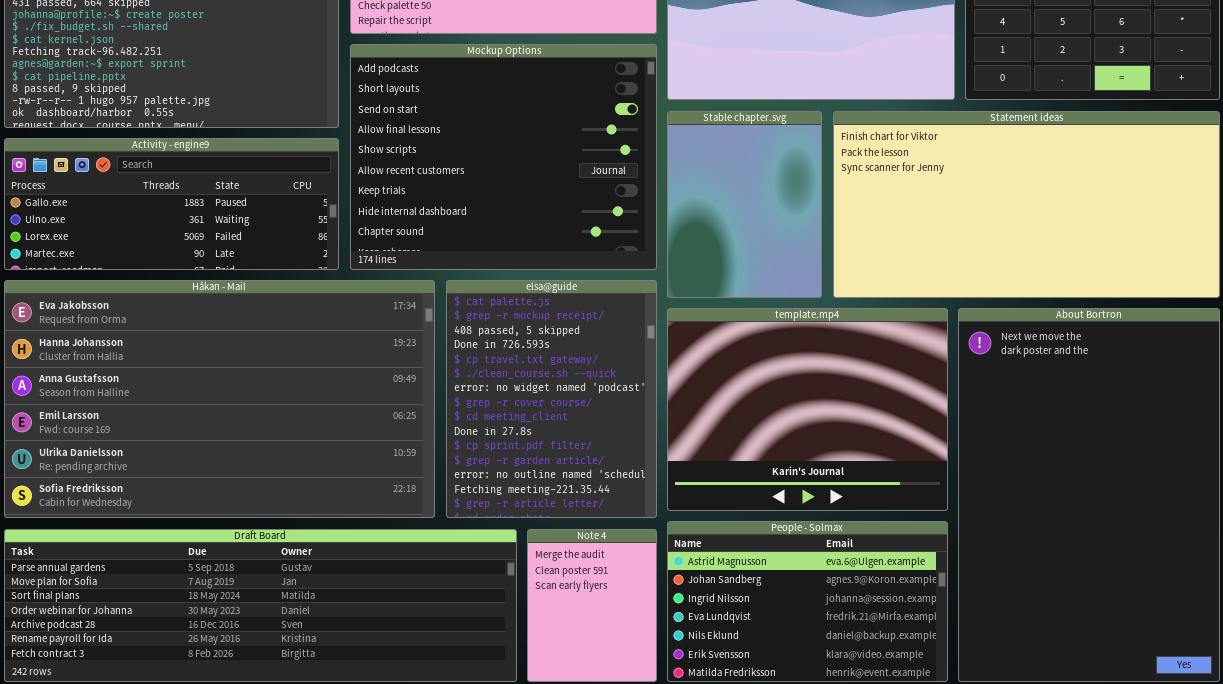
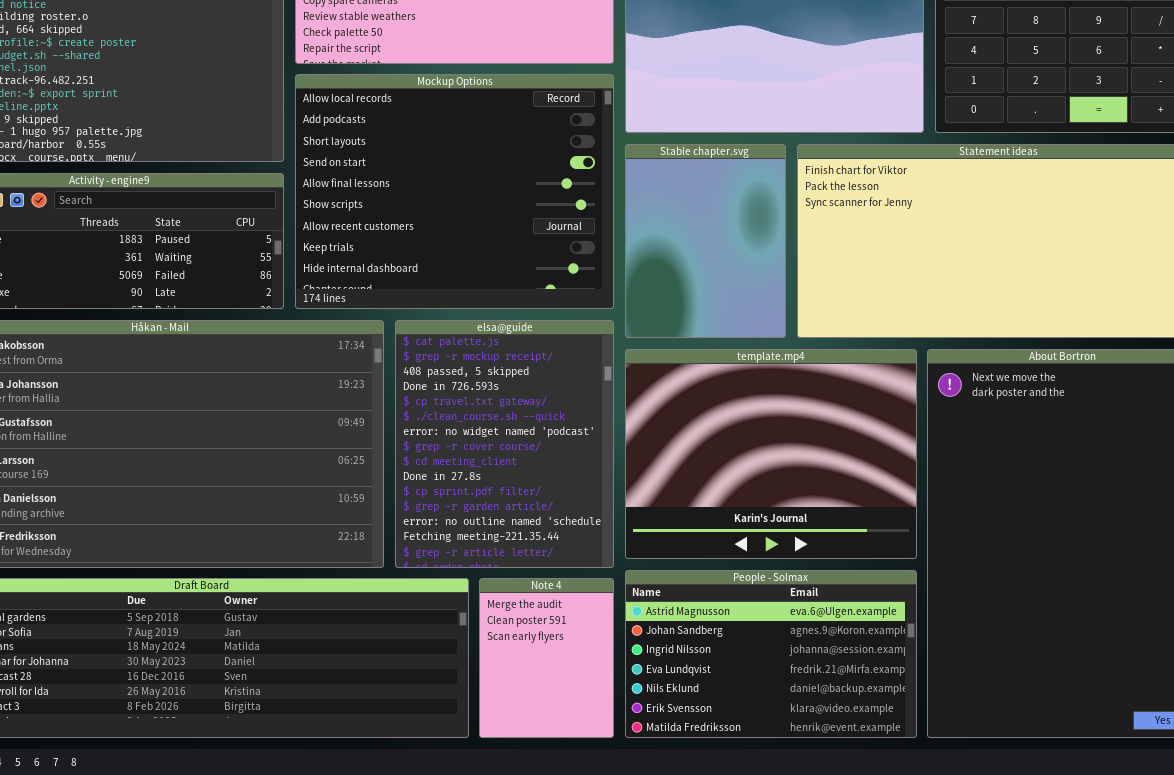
Mockup Options: [350,44,657,270] -> [295,74,614,309], scrolled up 1 row

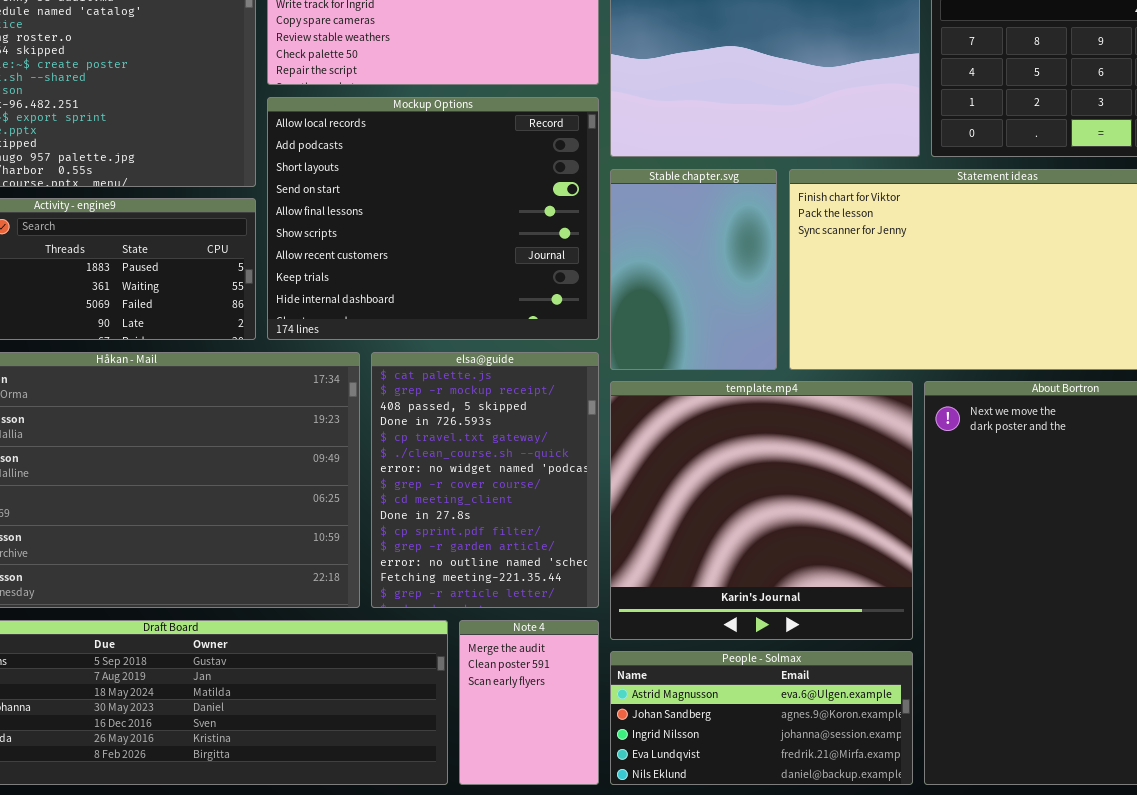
template.mp4: [625,349,917,559] -> [610,381,913,640], resized
People - Solmax: [625,570,917,738] -> [610,651,913,785], resized

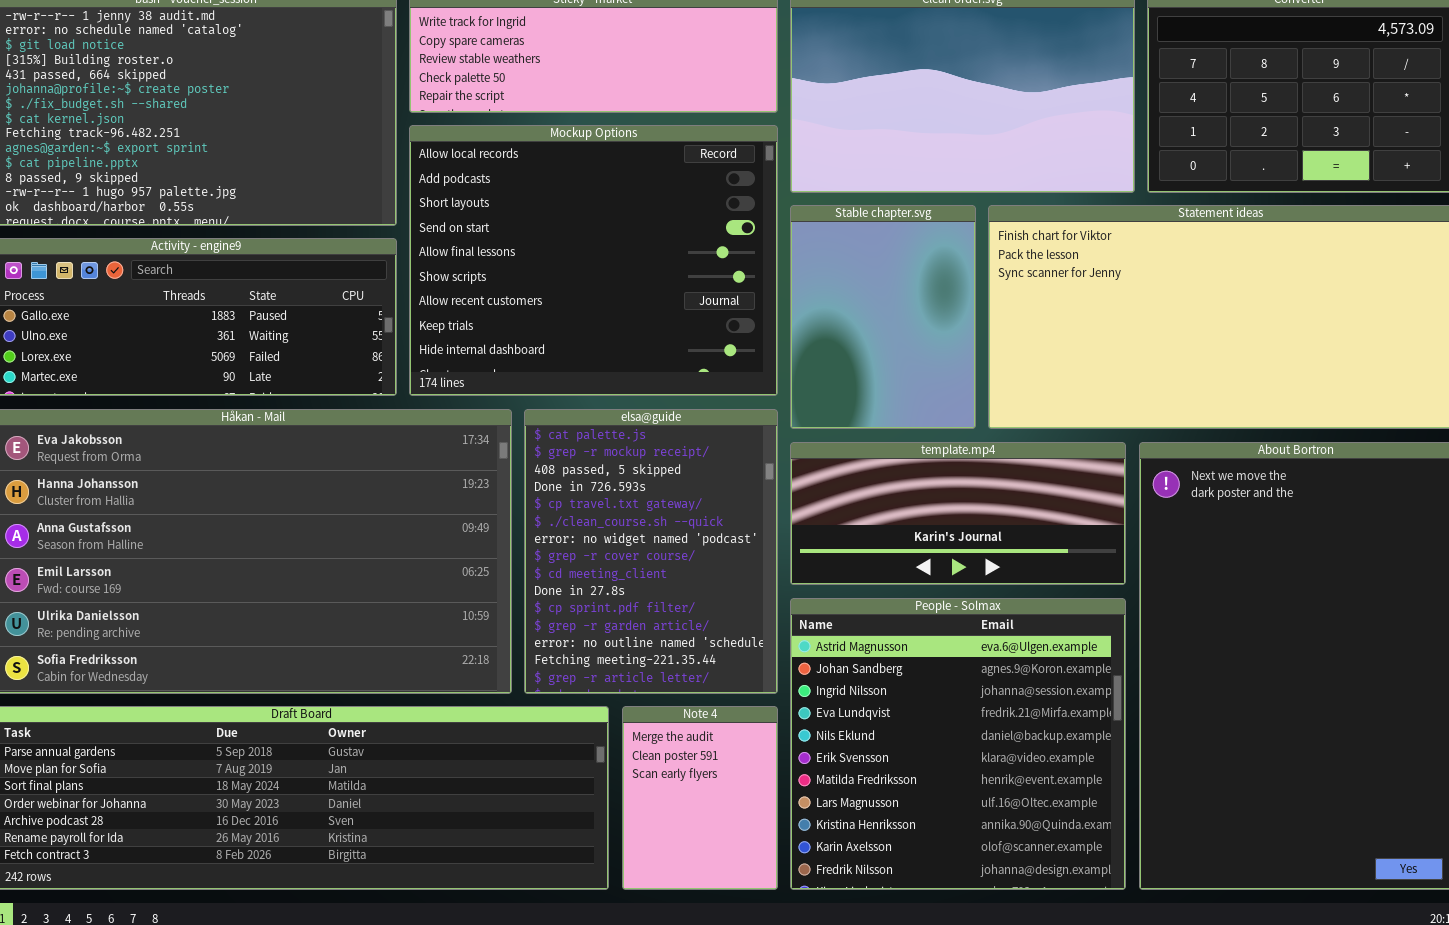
template.mp4: [610,381,913,640] -> [790,442,1126,585], resized
People - Solmax: [610,651,913,785] -> [790,598,1126,890], resized

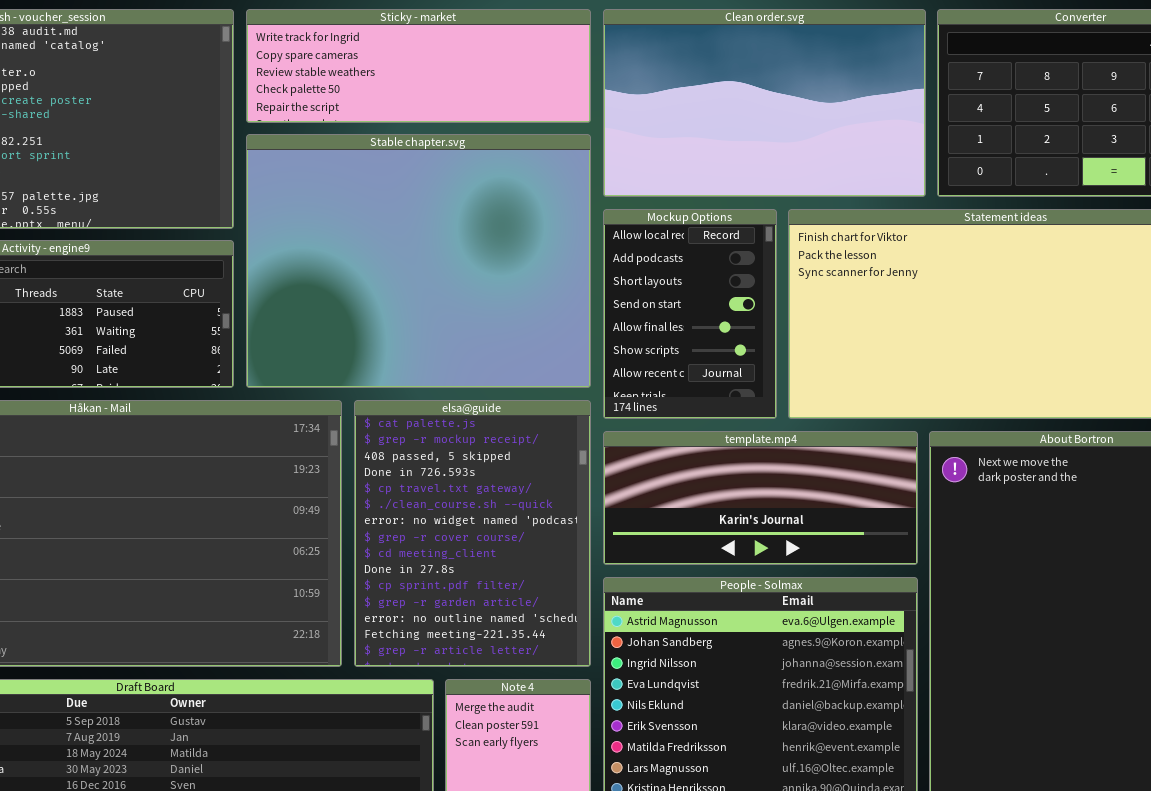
Mockup Options: [409,125,778,396] -> [603,209,777,419], moved, resized
Stable chapter.svg: [790,205,976,429] -> [246,134,591,388], moved, resized

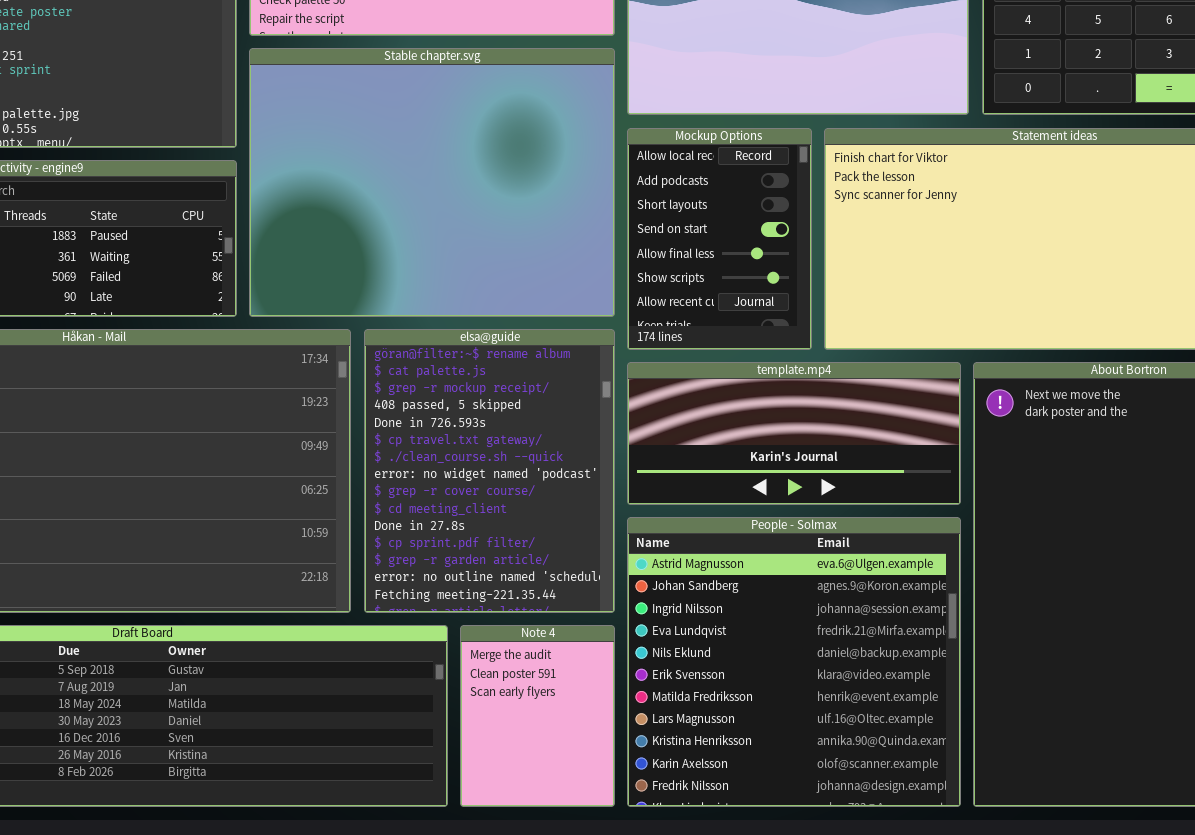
elsa@guide: [354,400,591,667] -> [364,329,615,613], scrolled up 1 row

